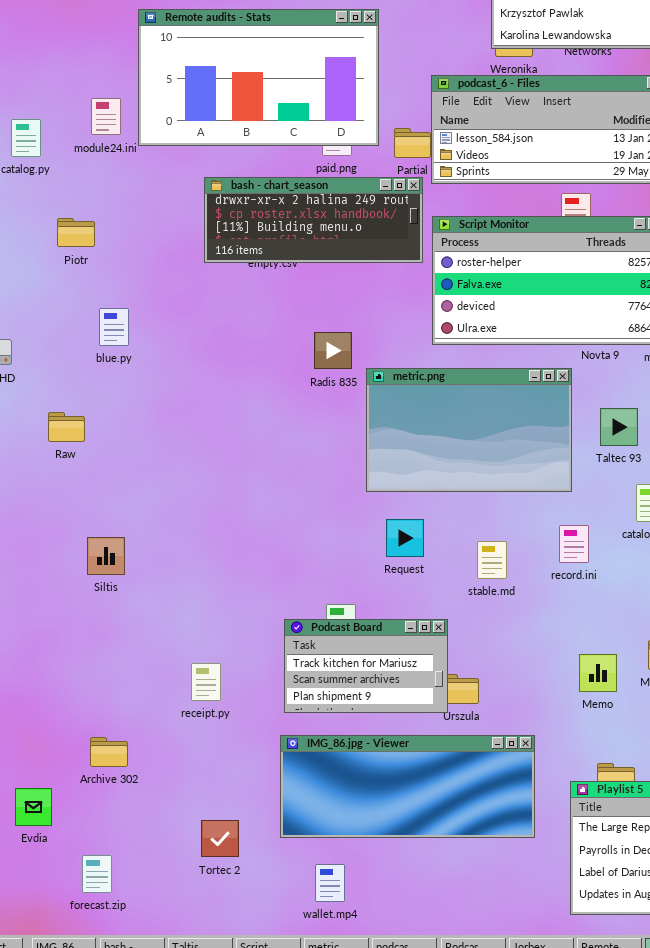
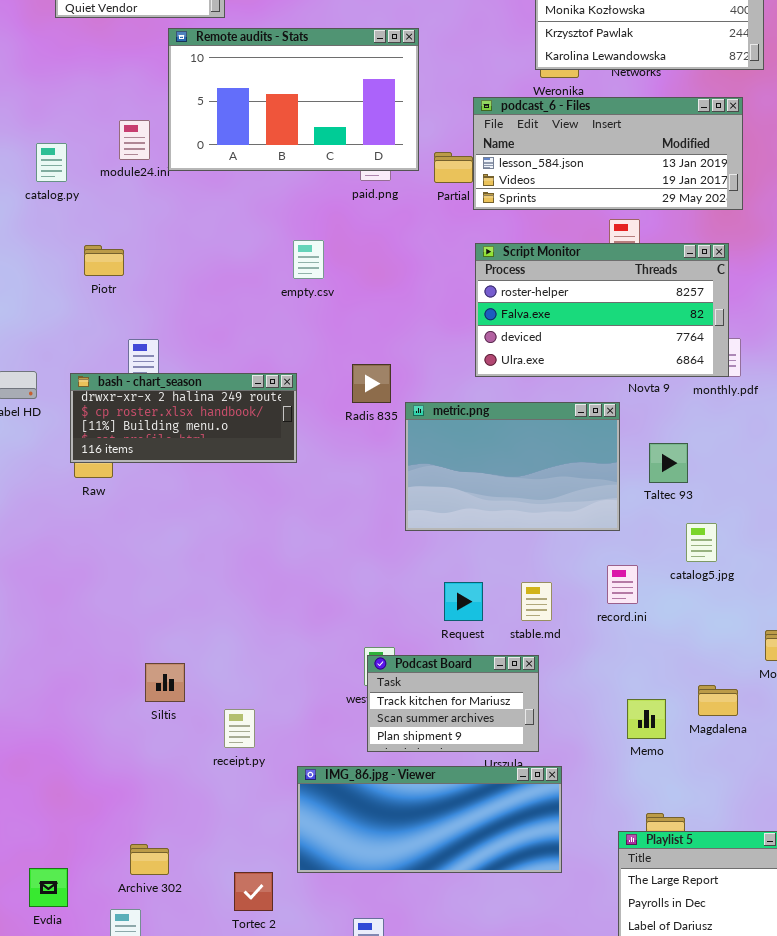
bash - chart_season: [204,177,423,263] -> [70,373,297,463], moved
Request: [386,519,424,557] -> [444,582,483,621], moved
Siltis: [87,537,125,575] -> [145,663,185,702], moved
Podcast Board: [284,619,448,713] -> [367,655,539,752], moved
IMG_86.jpg - Viewer: [280,735,535,838] -> [297,766,562,873], moved
Archive 302: [90,737,128,767] -> [130,844,169,875], moved
Evdia: [15,788,52,826] -> [29,868,68,907], moved

